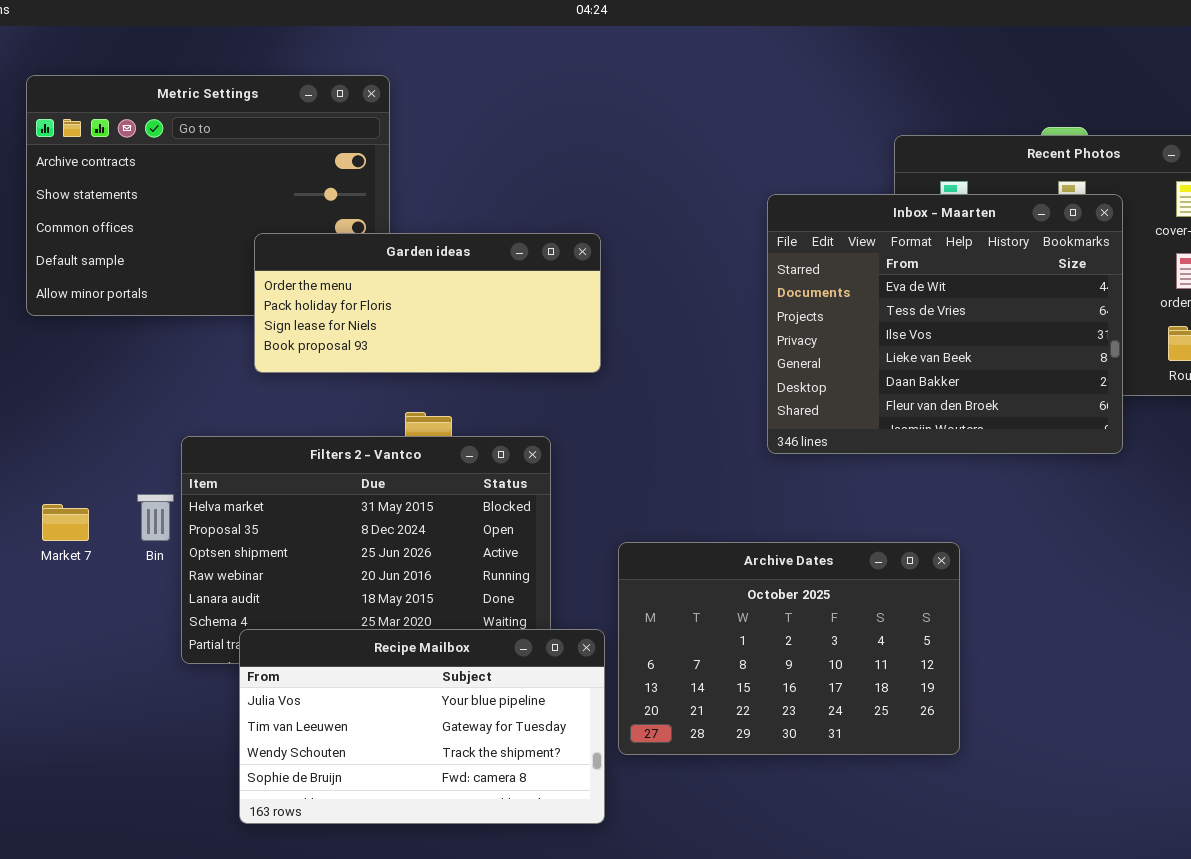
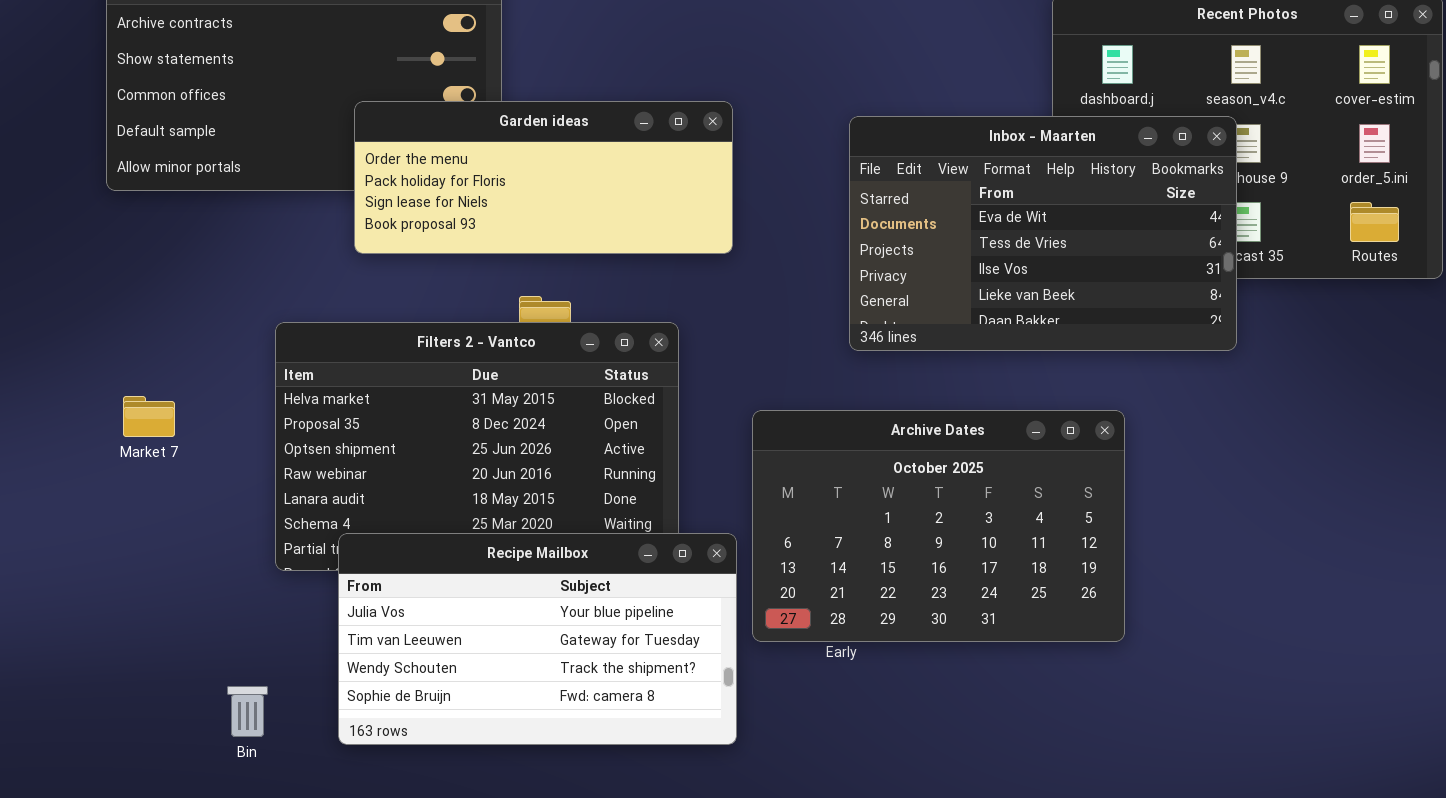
Inbox - Maarten: [767,194,1123,454] -> [849,116,1237,351], moved, resized
Bin: [137,494,174,541] -> [227,686,268,737], moved
Archive Dates: [618,542,960,755] -> [752,410,1125,642], moved

